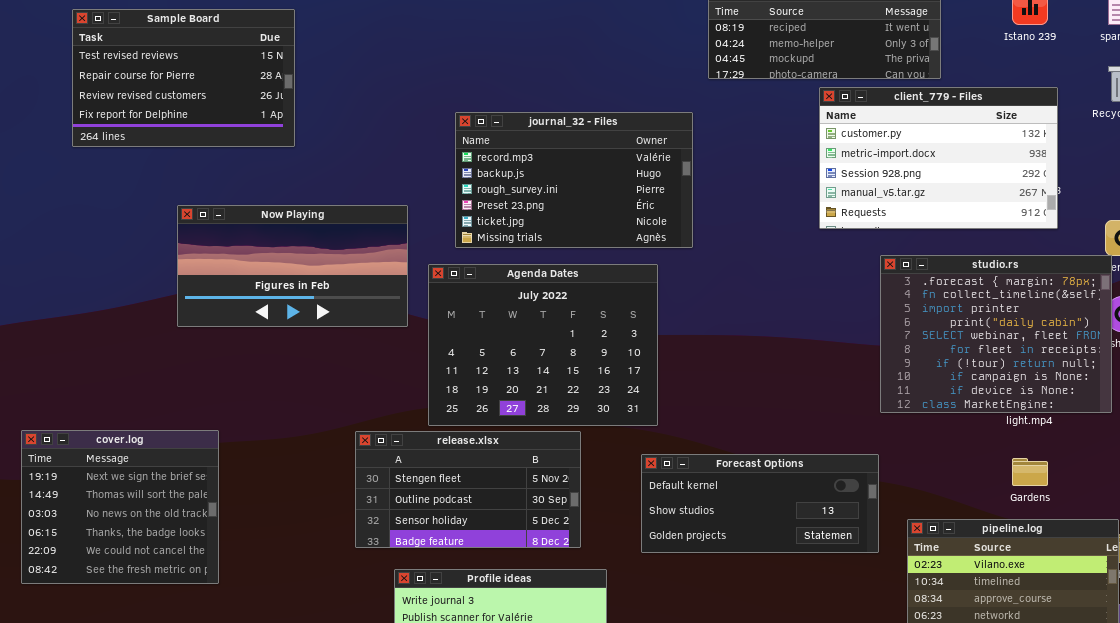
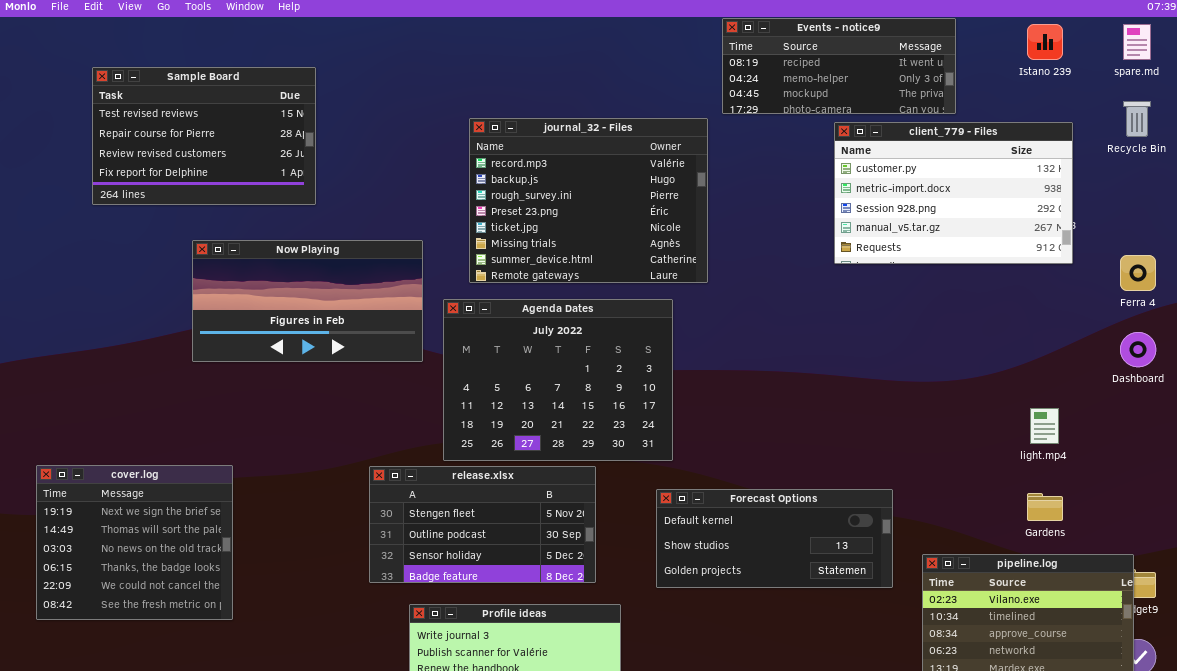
Sample Board: [72,9,295,147] -> [92,67,316,205], moved
journal_32 - Files: [455,112,693,248] -> [469,118,708,283], resized
studio.rs: [880,255,1112,413] -> none, closed

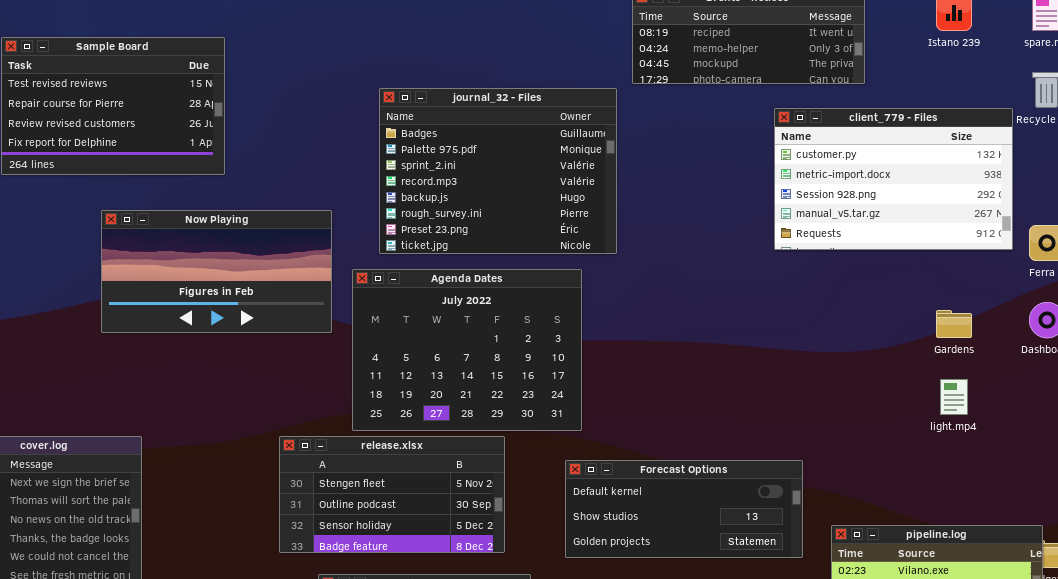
journal_32 - Files: [469,118,708,283] -> [379,88,617,254], scrolled up 3 rows
client_779 - Files: [834,122,1073,264] -> [774,108,1013,250], moved
Gardens: [1027,493,1063,521] -> [936,310,972,338], moved

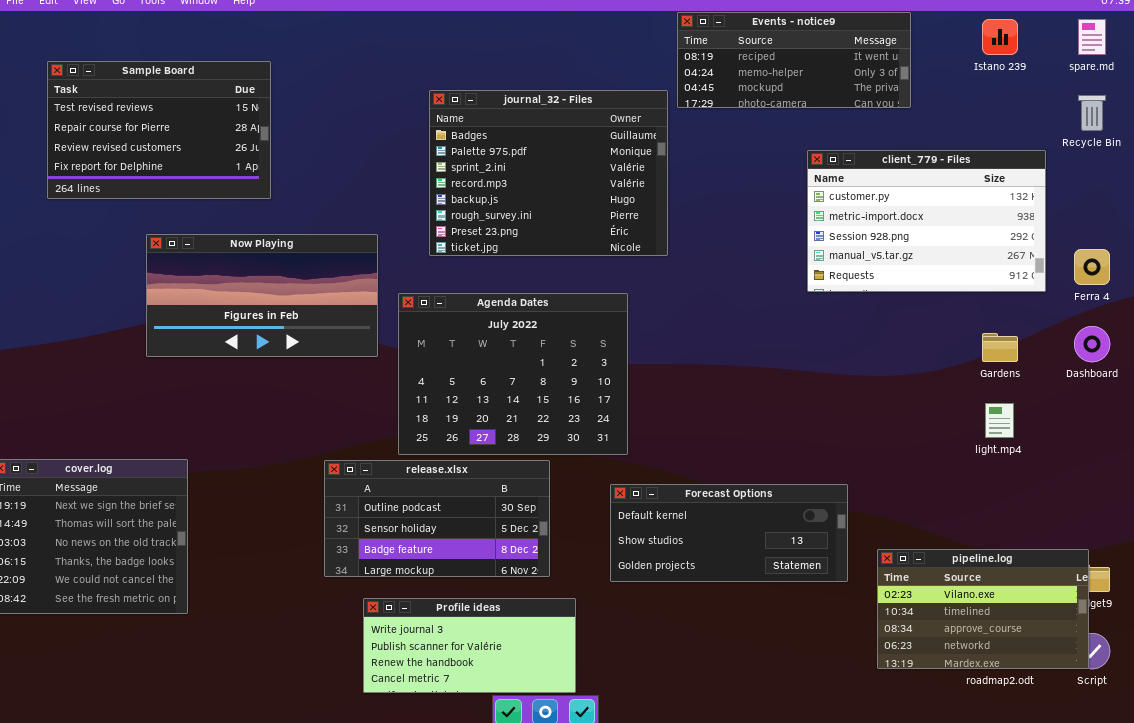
journal_32 - Files: [379,88,617,254] -> [429,90,668,256], moved
client_779 - Files: [774,108,1013,250] -> [807,150,1046,292], moved
release.xlsx: [279,436,505,553] -> [324,460,550,577], scrolled down 1 row

